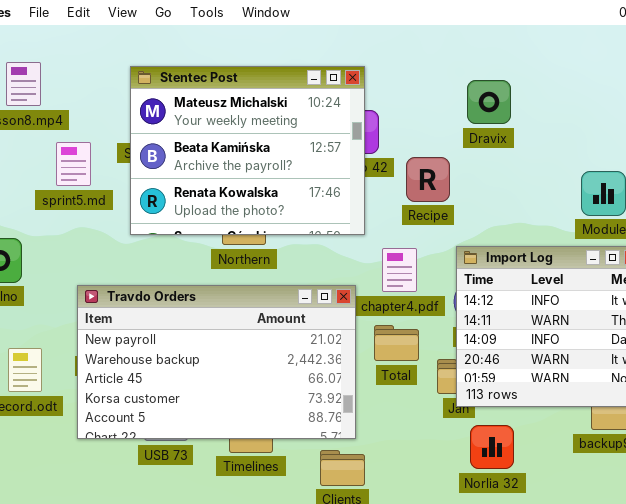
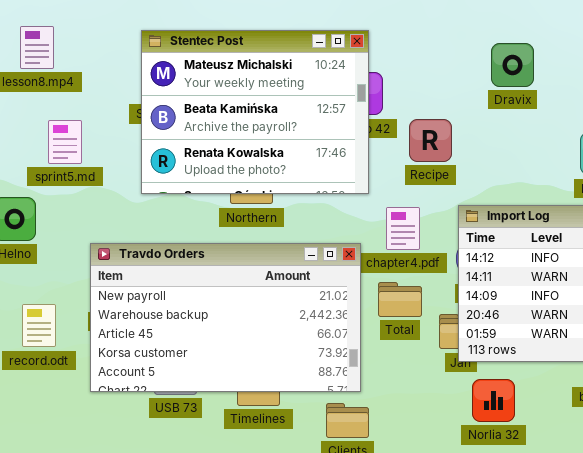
Dravix: [467,80,511,124] -> [491,43,534,87], moved
sprint5.md: [56,142,91,186] -> [48,120,82,164], moved

